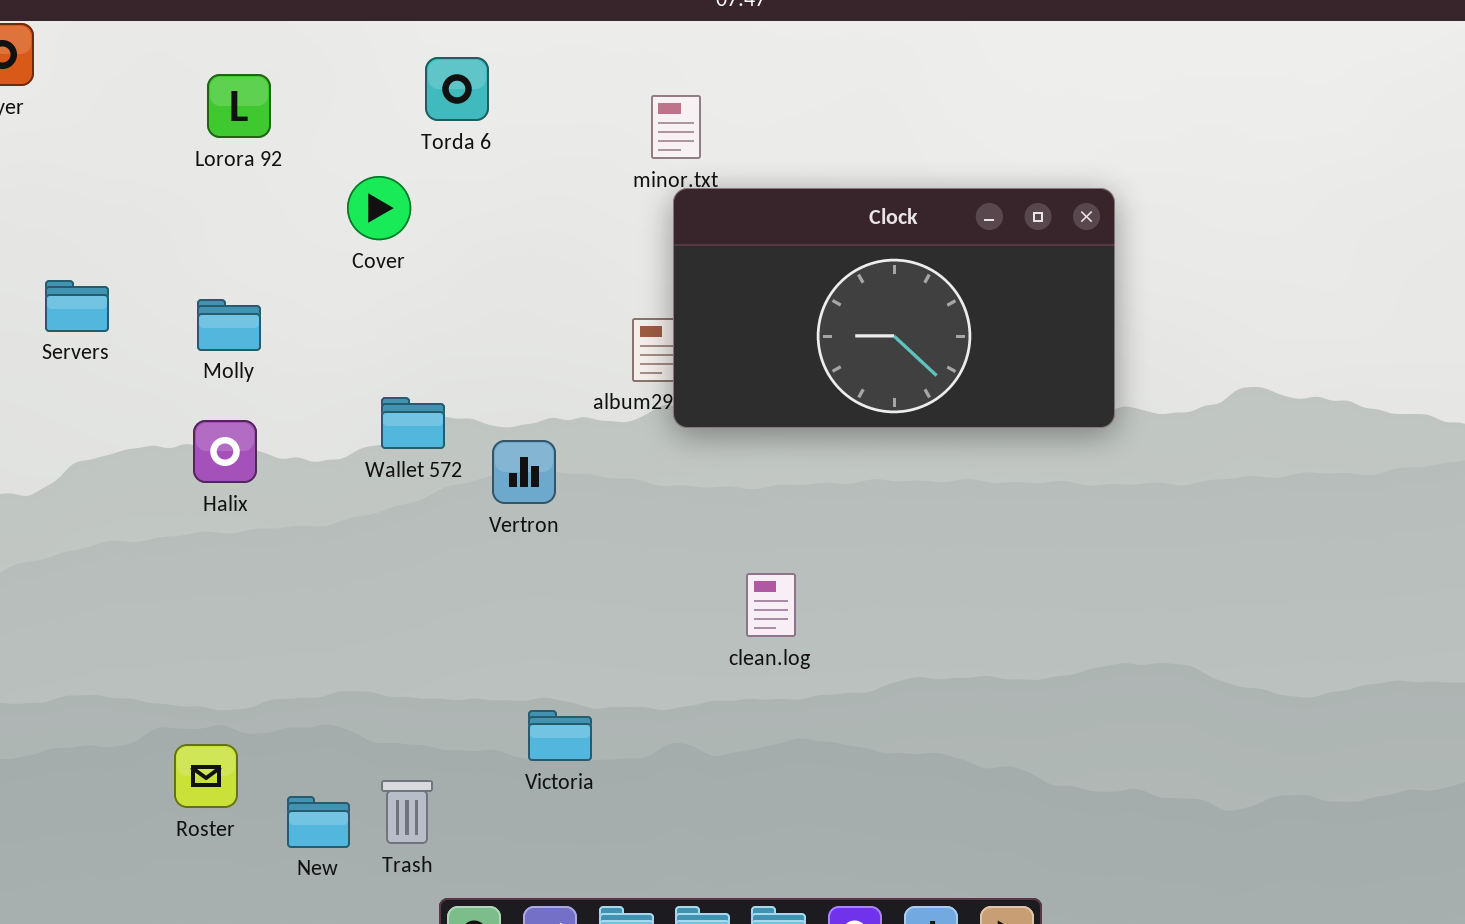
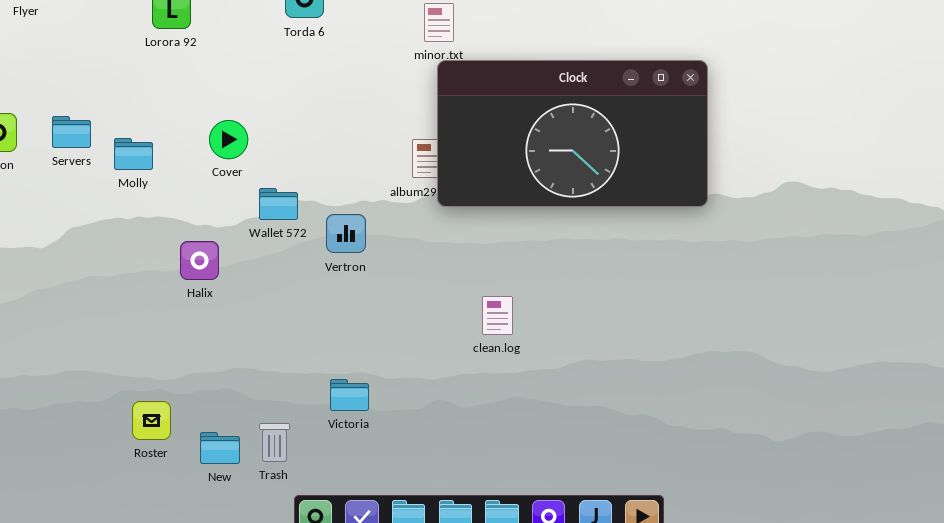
Cover: [347,176,411,240] -> [209,120,248,159], moved
Molly: [197,299,261,351] -> [114,138,153,170], moved
Halix: [193,420,257,483] -> [180,241,219,280], moved
Victoria: [528,710,592,761] -> [330,379,369,411], moved

